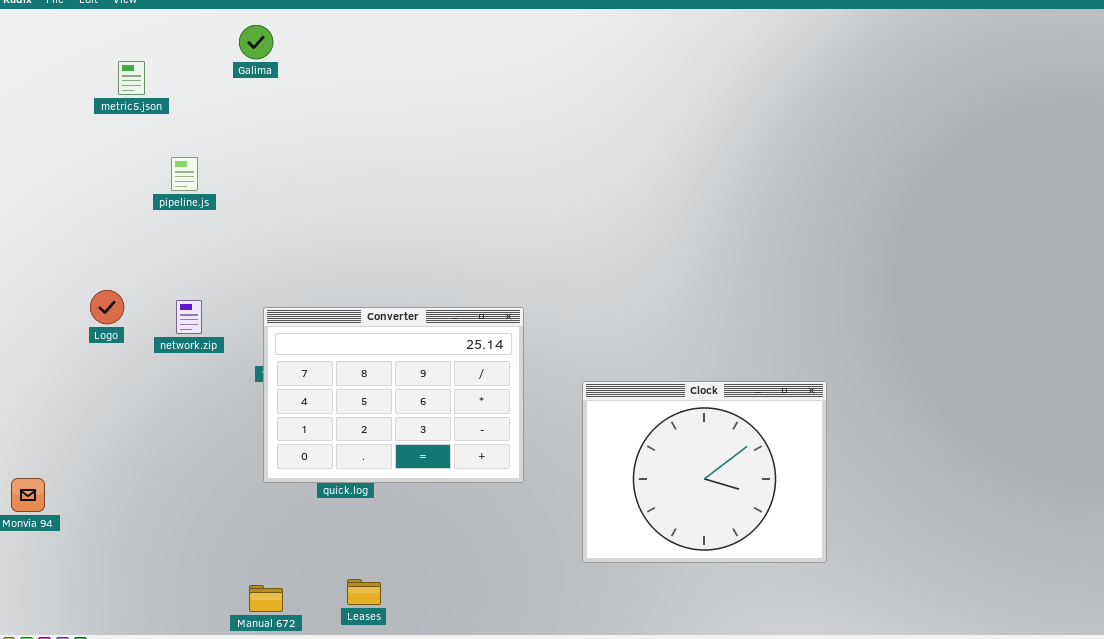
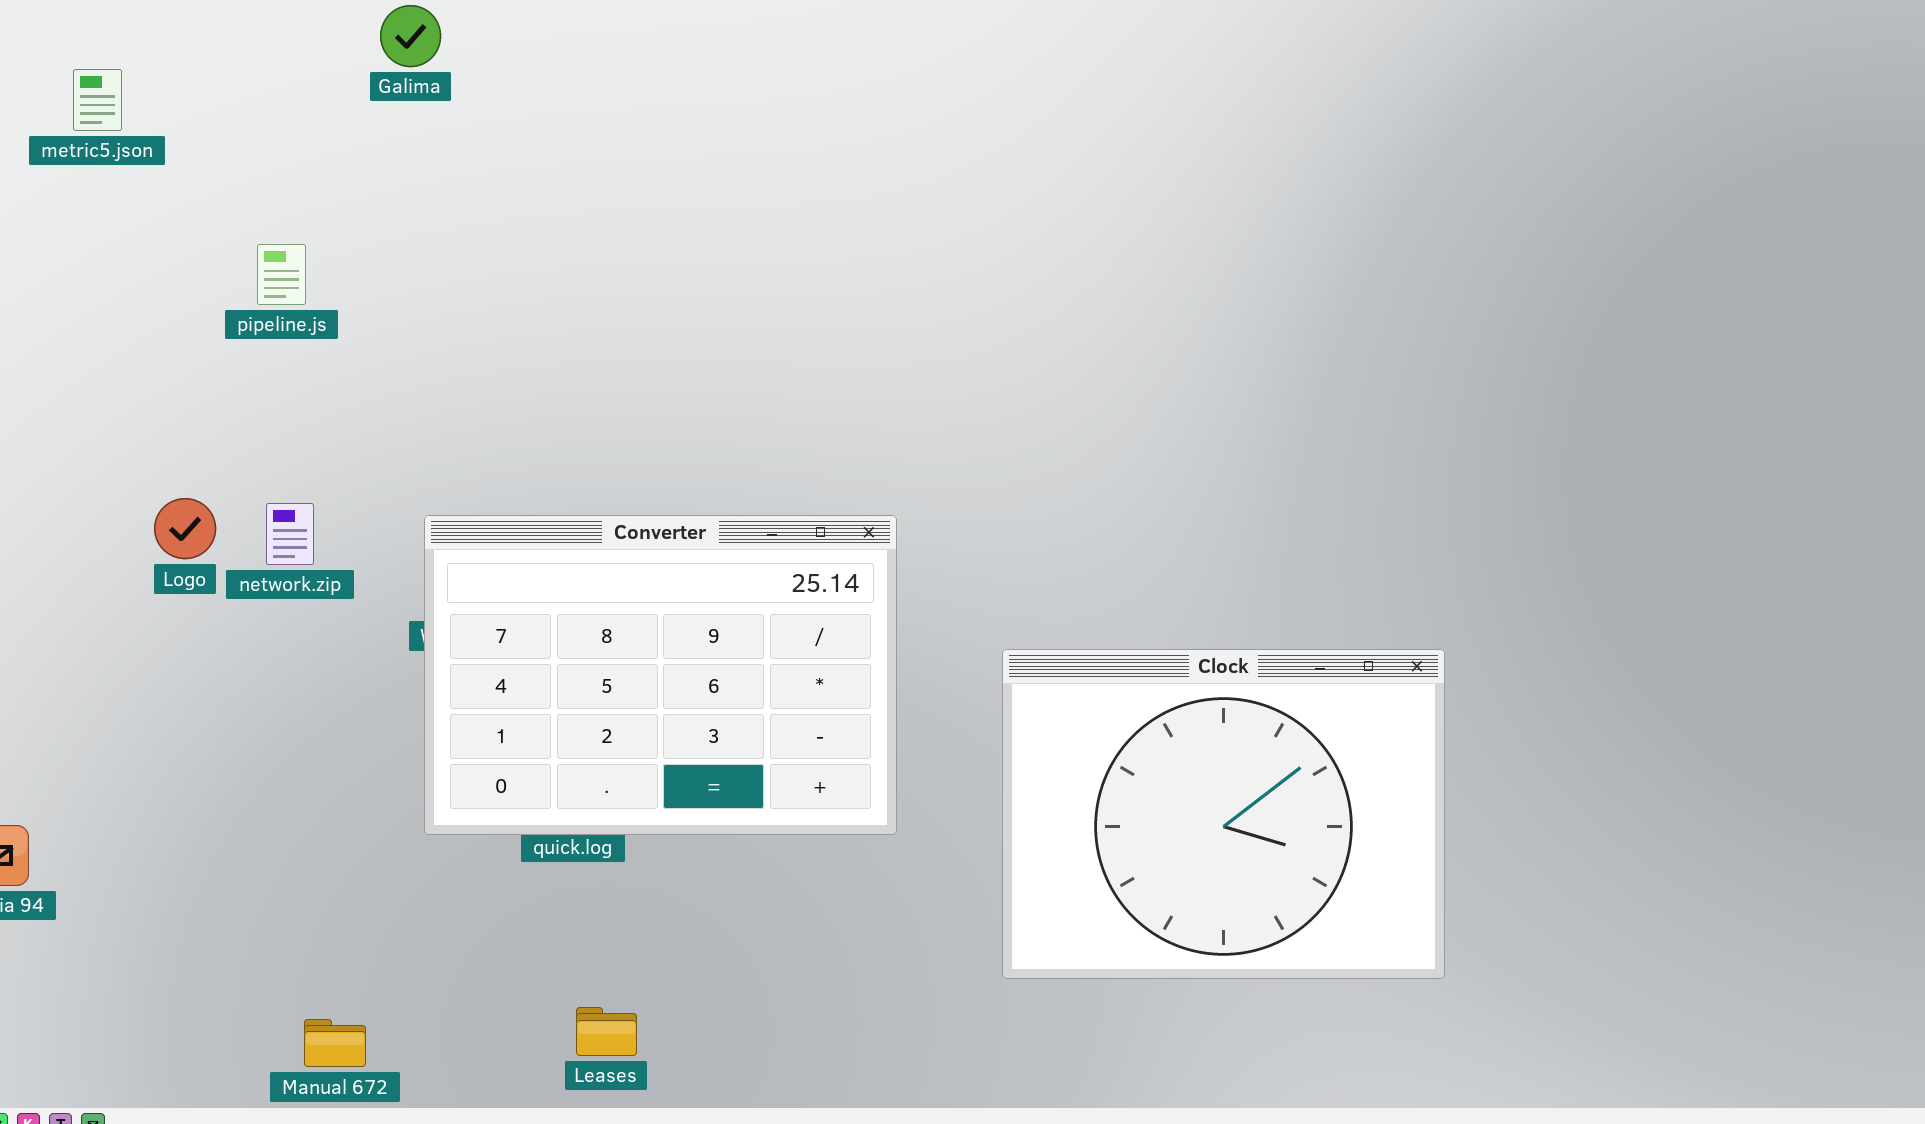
metric5.json: [118,61,145,95] -> [73,69,122,131], moved
Logo: [90,290,124,324] -> [154,498,216,559], moved
Manual 672: [249,585,283,612] -> [304,1019,366,1067], moved

